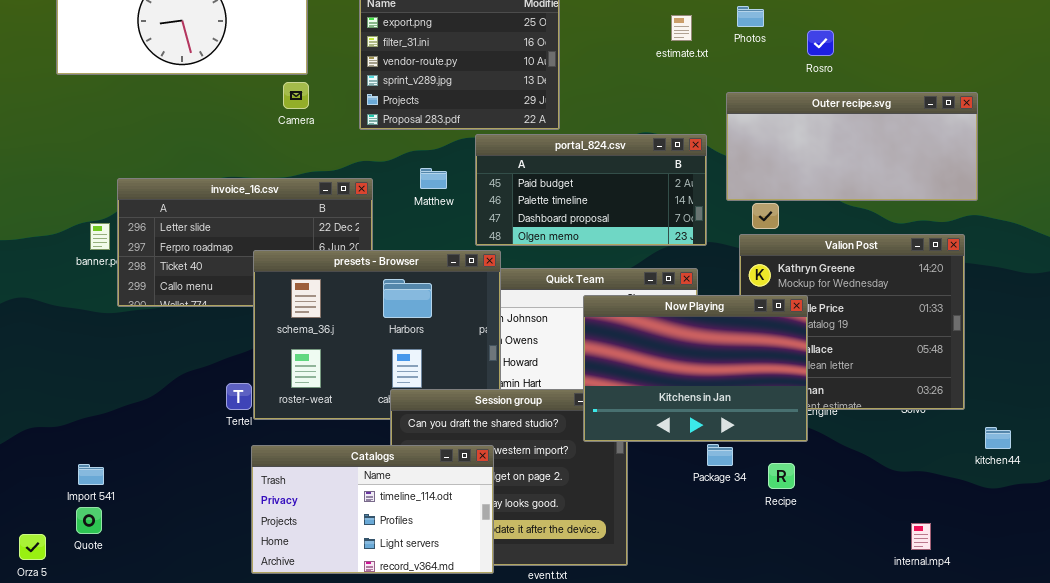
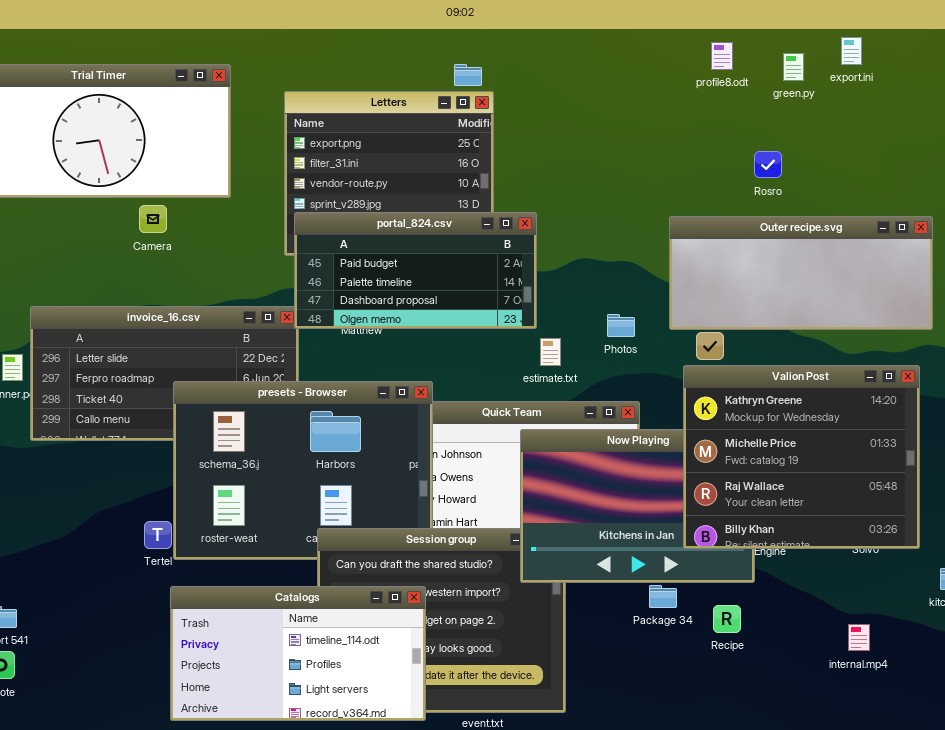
Photos: [737,6,764,27] -> [607,314,635,337], moved
estimate.txt: [671,15,692,41] -> [540,338,561,366], moved
Camera: [283,82,309,109] -> [139,205,167,233], moved
portal_824.csv: [475,134,707,246] -> [294,212,537,329], moved
Valion Post: [739,234,965,410] -> [683,365,920,549], raised
internal.mp4: [911,523,931,550] -> [848,624,870,651], moved

